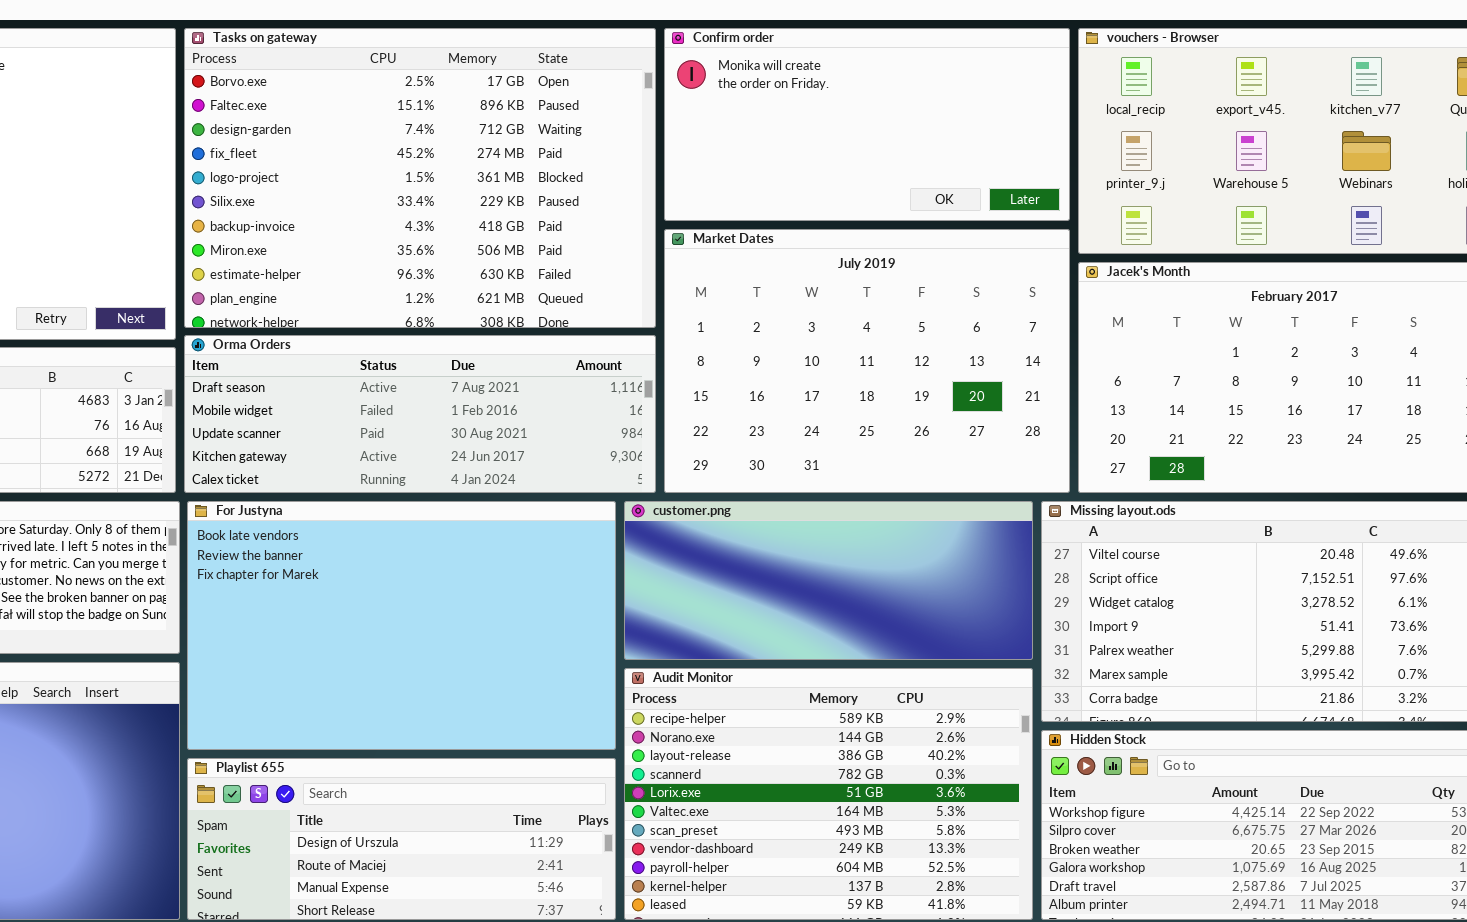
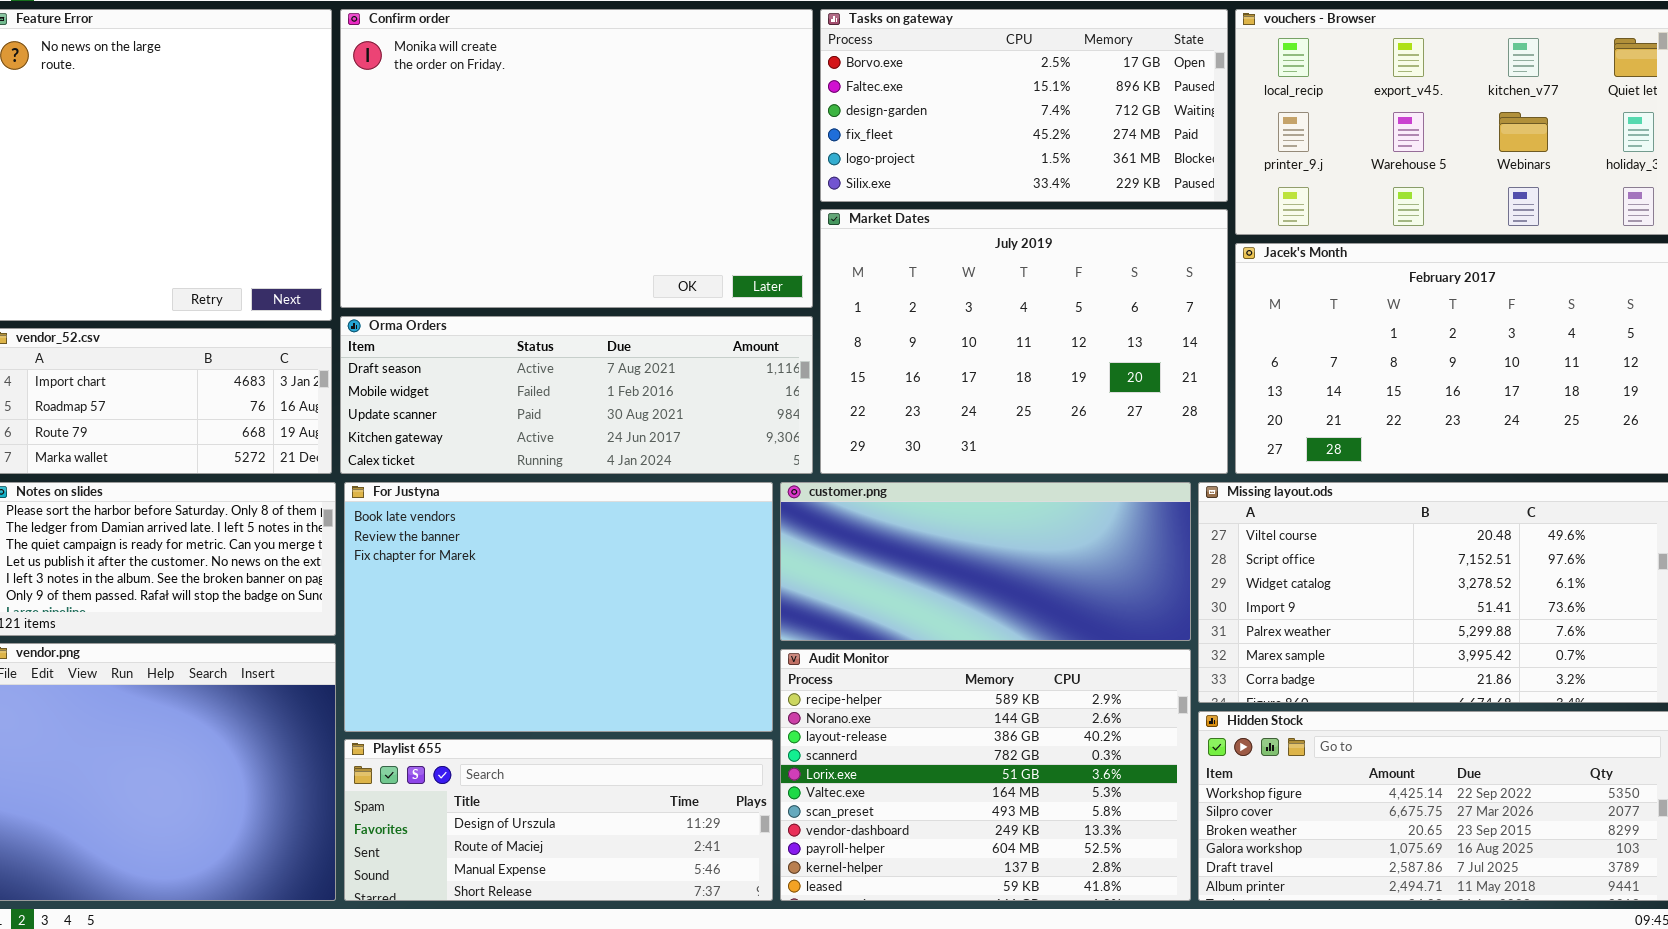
Tasks on gateway: [184,28,656,328] -> [820,9,1228,202], moved, resized
Confirm order: [664,28,1070,221] -> [340,9,813,308], moved, resized

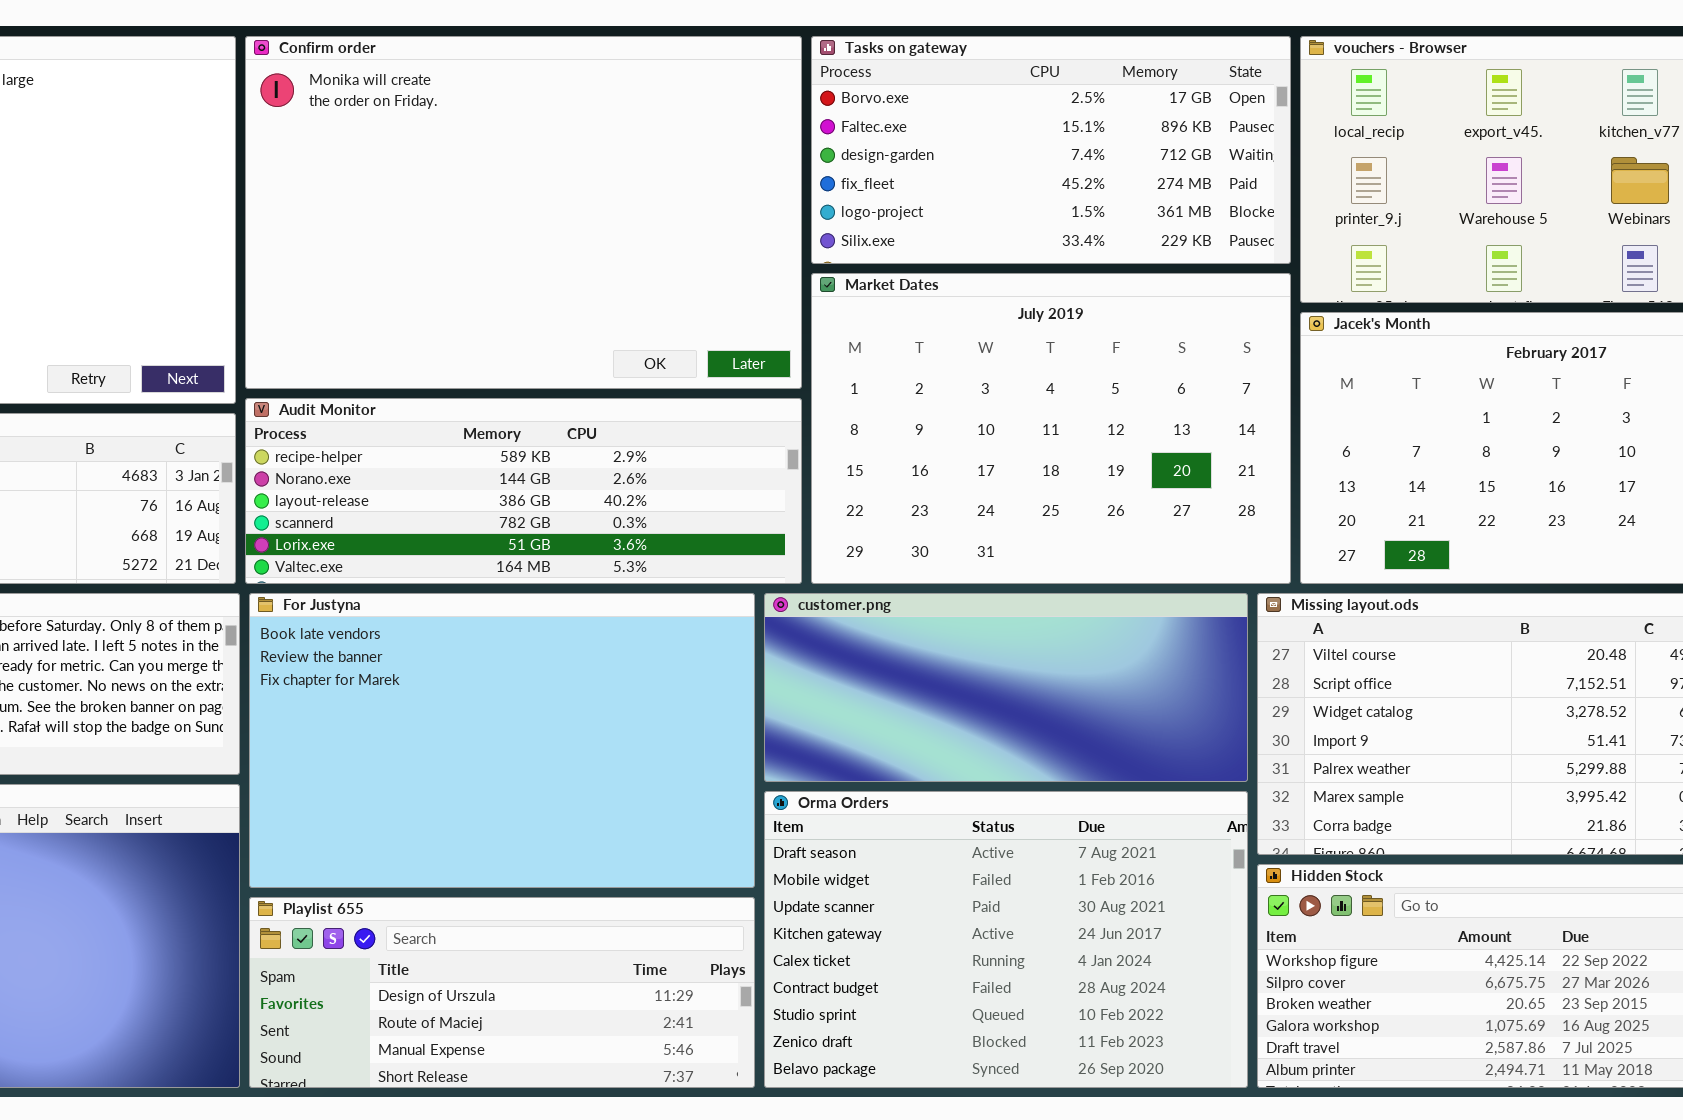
Orma Orders: [340,316,813,474] -> [764,791,1248,1088], moved, resized
Audit Monitor: [780,649,1191,901] -> [245,398,802,584], moved, resized

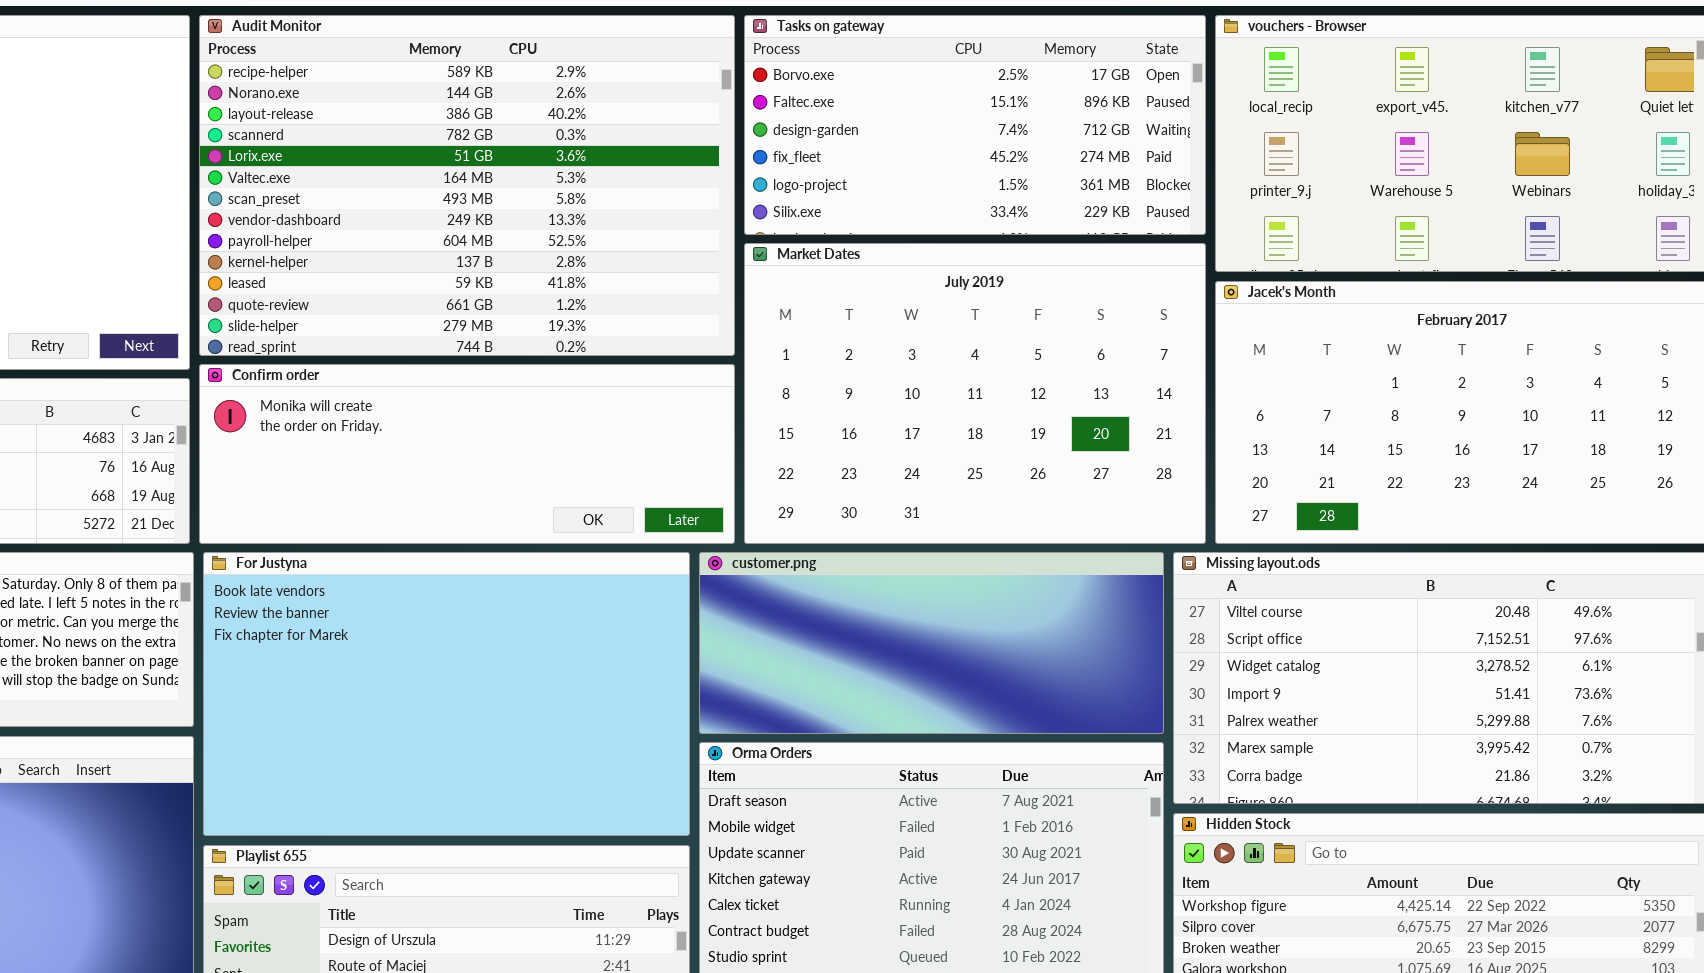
Confirm order: [245,36,802,389] -> [199,364,735,544], moved, resized
Audit Monitor: [245,398,802,584] -> [199,15,735,356], moved, resized

